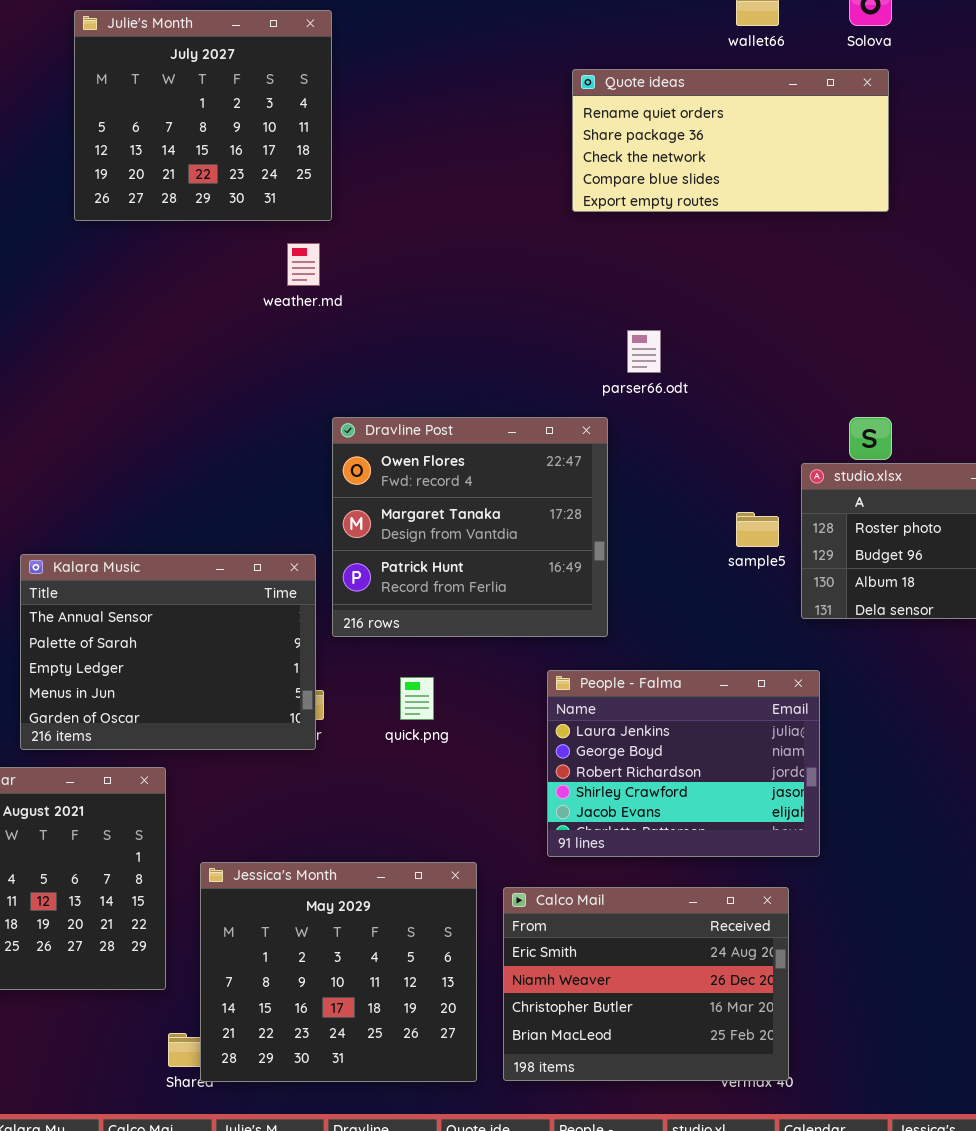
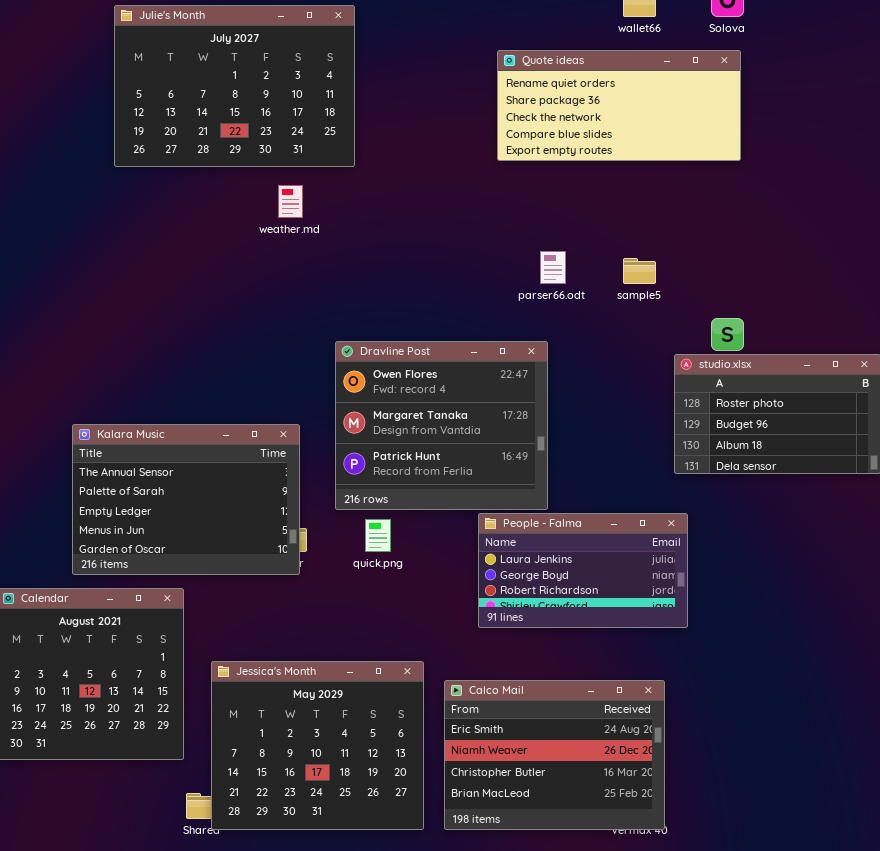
Julie's Month: [74,10,332,221] -> [114,5,355,167], resized
Dravline Post: [332,417,608,637] -> [335,341,548,510], moved
sample5: [736,512,779,547] -> [623,258,656,284], moved
People - Falma: [547,670,820,857] -> [478,513,688,628], resized

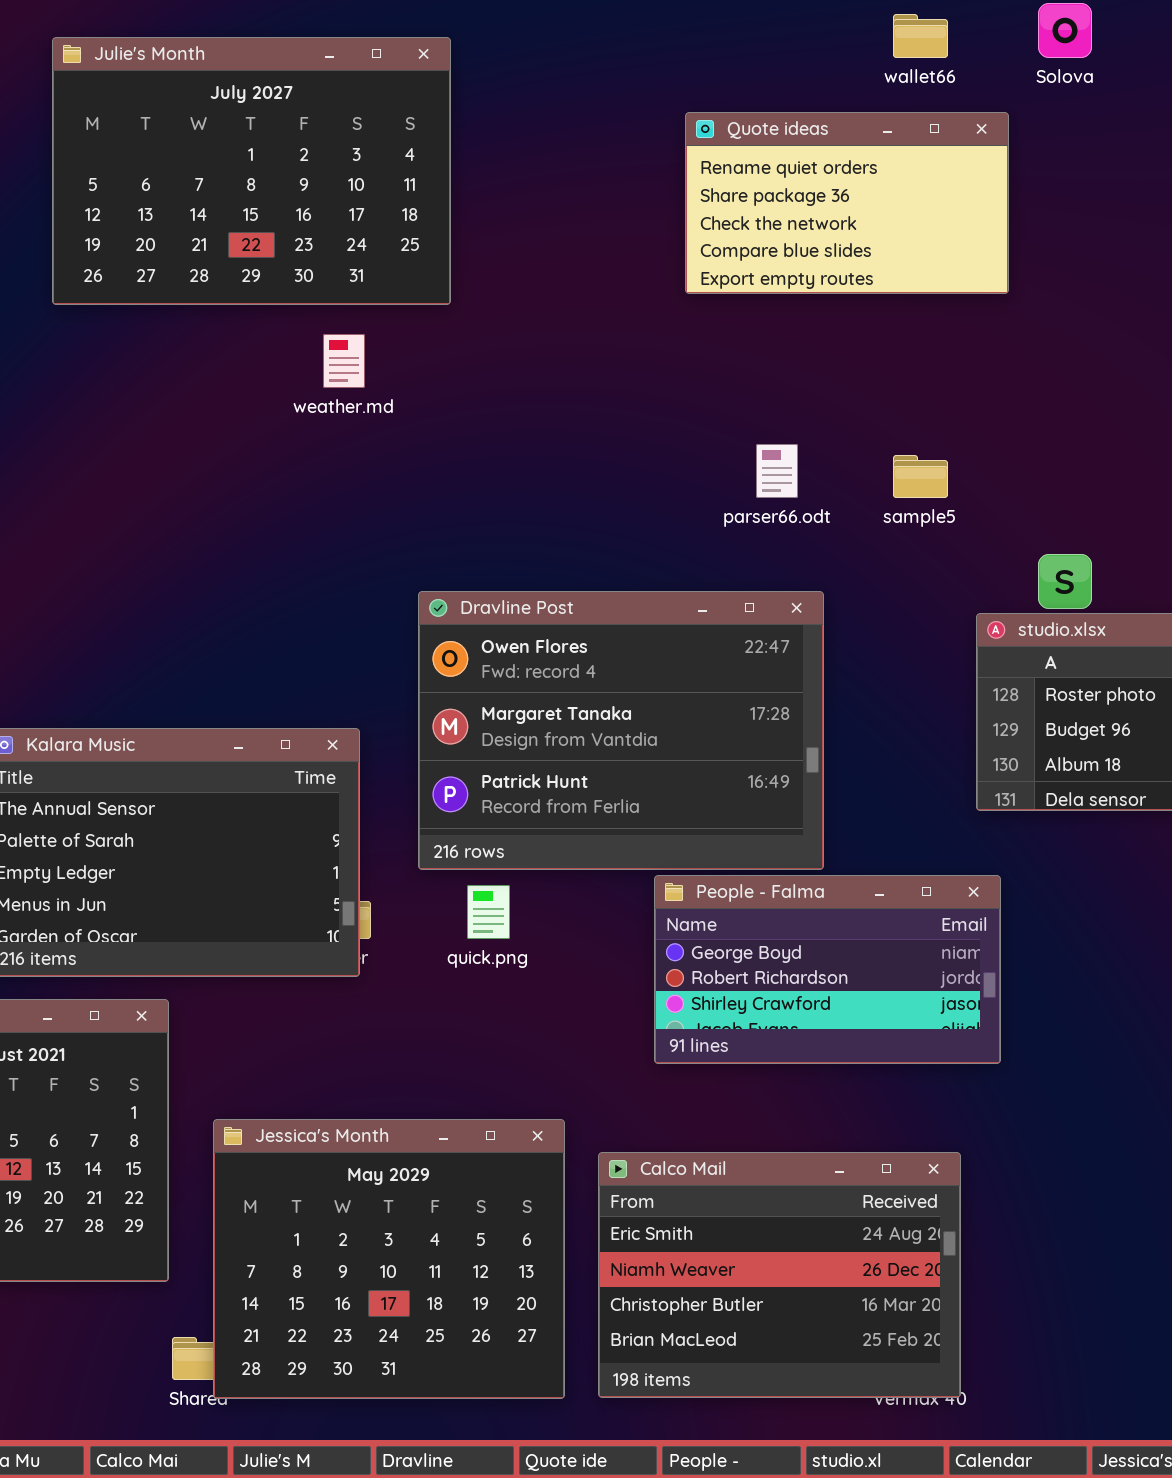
Quote ideas: [497,50,741,161] -> [685,112,1009,294], resized
Dravline Post: [335,341,548,510] -> [418,591,824,870], resized
People - Falma: [478,513,688,628] -> [654,875,1001,1064], scrolled down 1 row

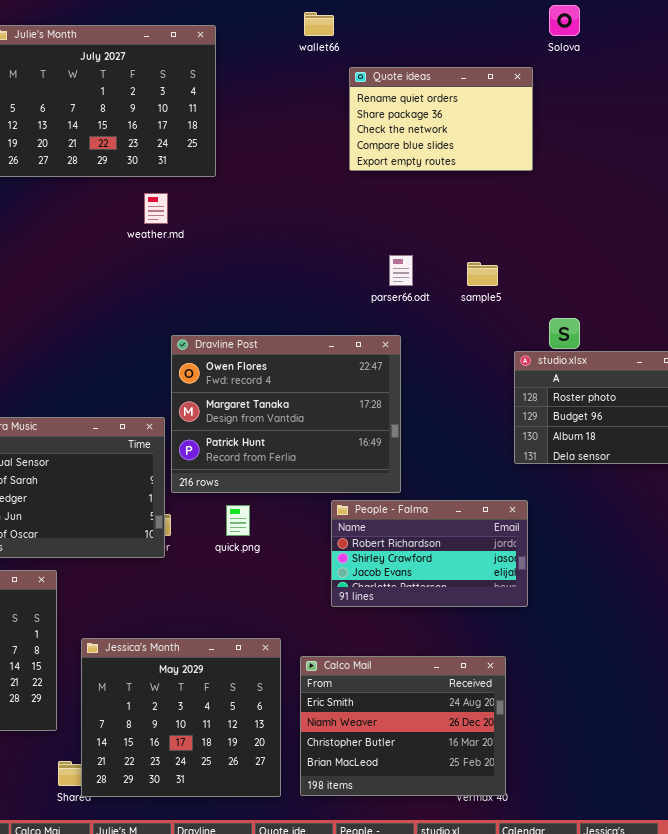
wallet66: [893,14,948,58] -> [304,12,334,36], moved
Dravline Post: [418,591,824,870] -> [171,335,401,493], moved
People - Falma: [654,875,1001,1064] -> [331,500,528,607], scrolled down 1 row

